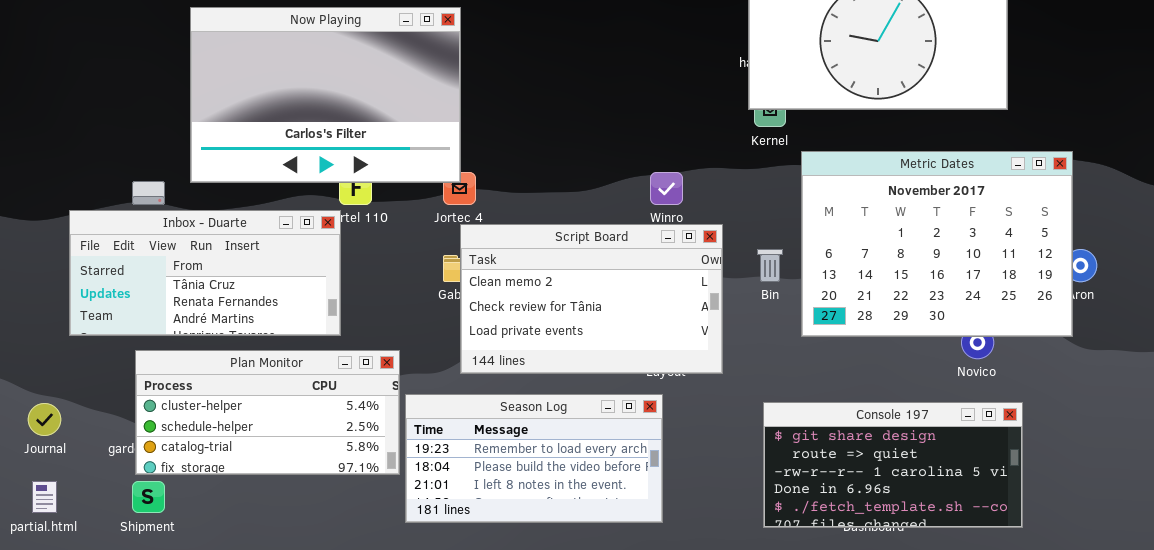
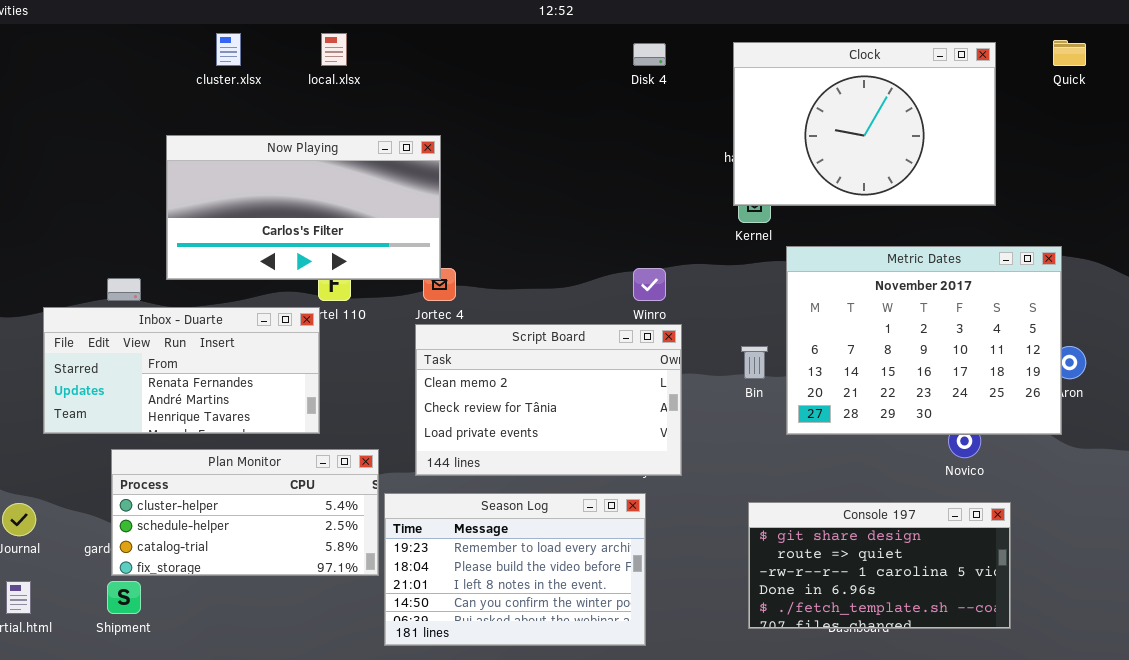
Now Playing: [190,7,461,183] -> [166,135,441,280], resized
Inbox - Duarte: [69,210,341,336] -> [43,307,320,434], scrolled down 1 row
Script Board: [460,224,723,374] -> [415,324,682,476], moved
Season Log: [405,394,663,523] -> [384,493,646,646], resized

